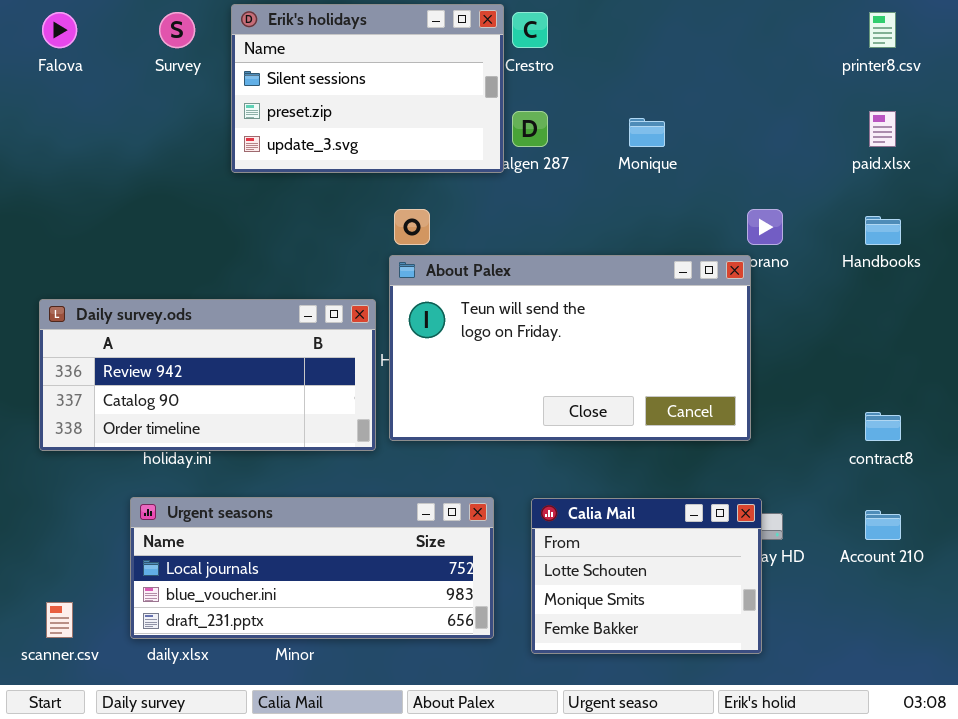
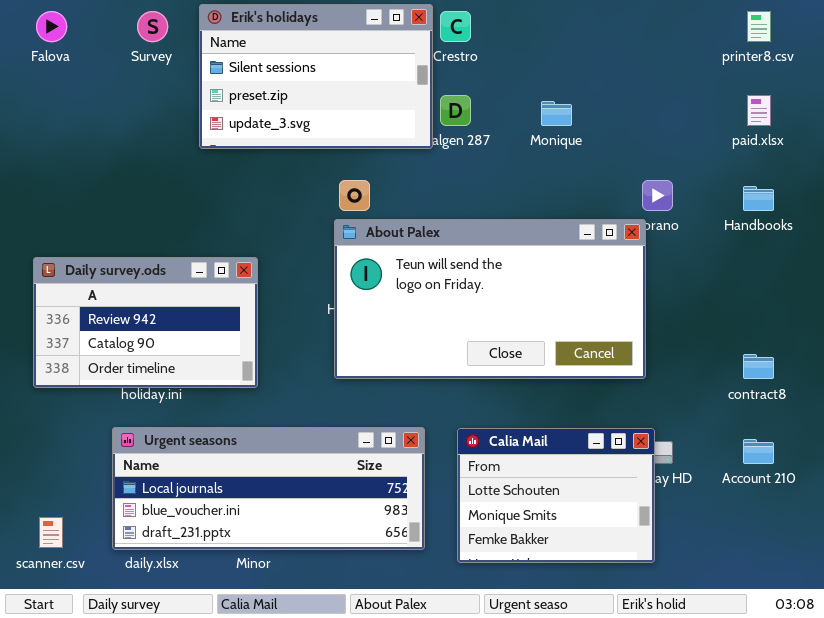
Daily survey.ods: [39,299,376,451] -> [33,257,258,388], resized

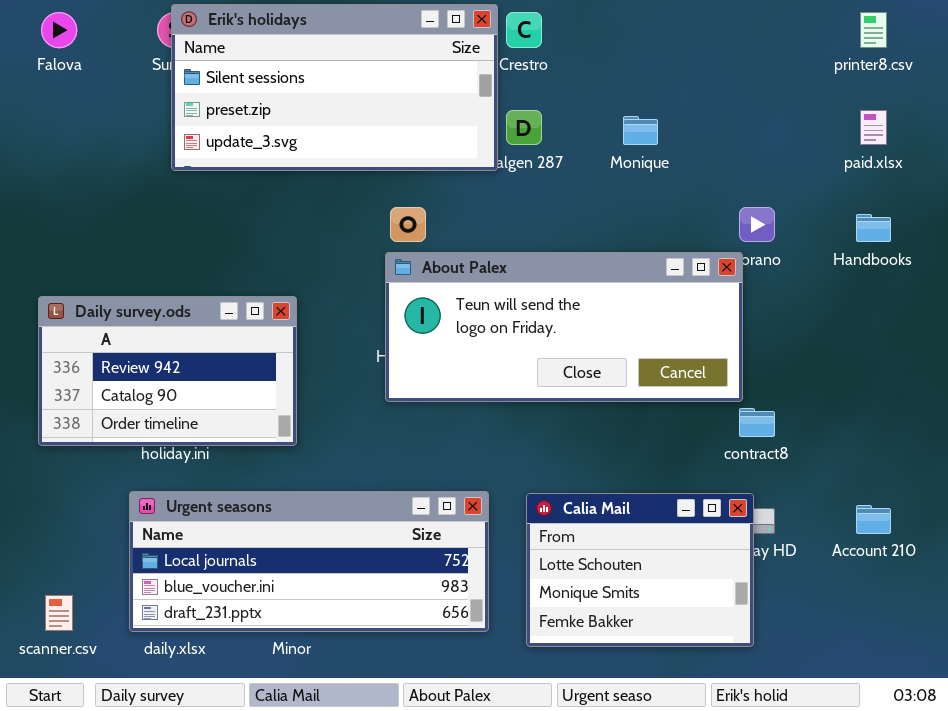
Erik's holidays: [199,4,433,149] -> [171,4,498,171], resized
About Palex: [334,219,646,379] -> [385,252,743,402], resized
contract8: [743,354,774,379] -> [739,408,775,437], moved

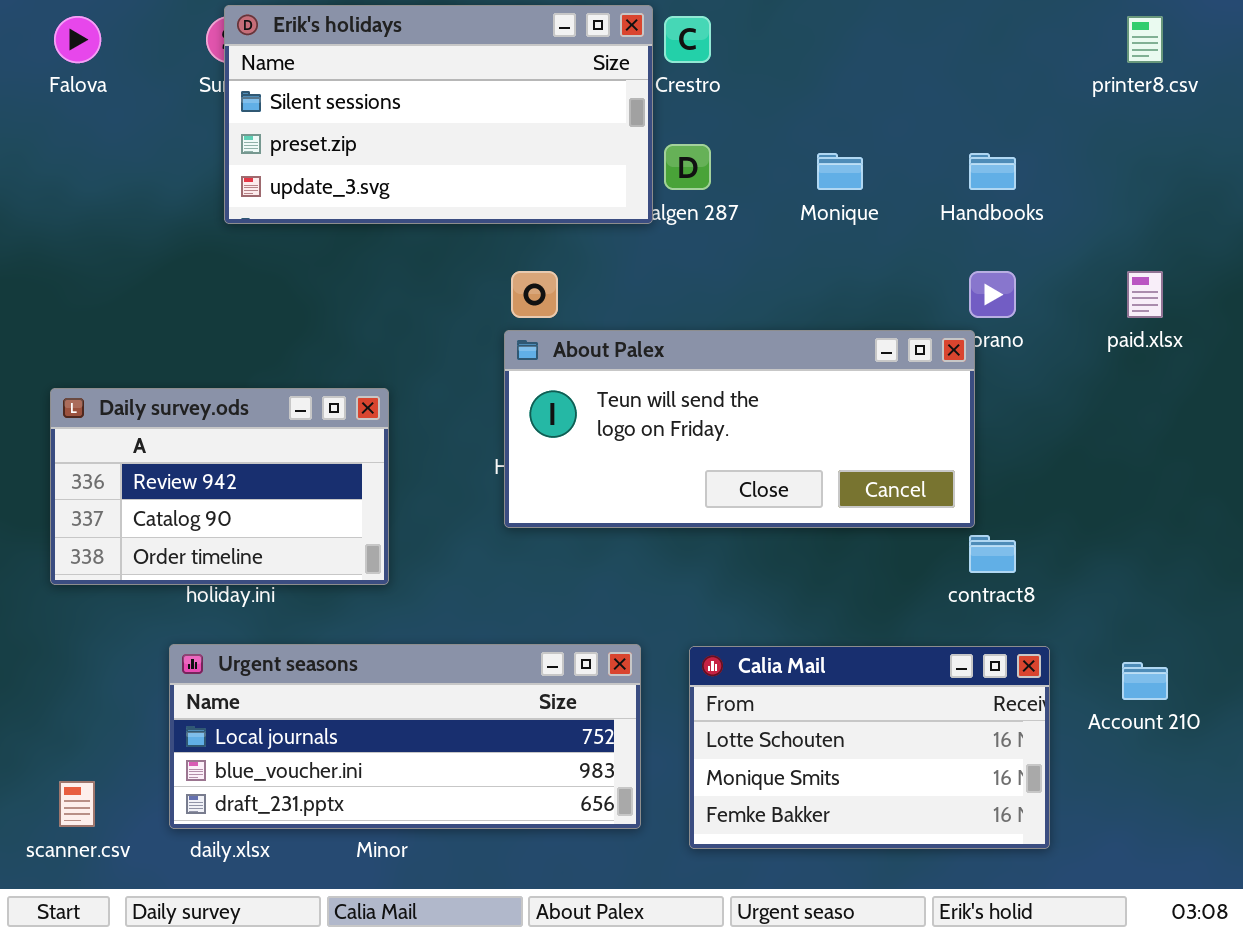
paid.xlsx: [860,110,887,145] -> [1127,271,1163,318], moved
Handbooks: [856,214,891,242] -> [969,153,1016,190], moved
Calia Mail: [526,493,754,647] -> [689,646,1050,849], resized

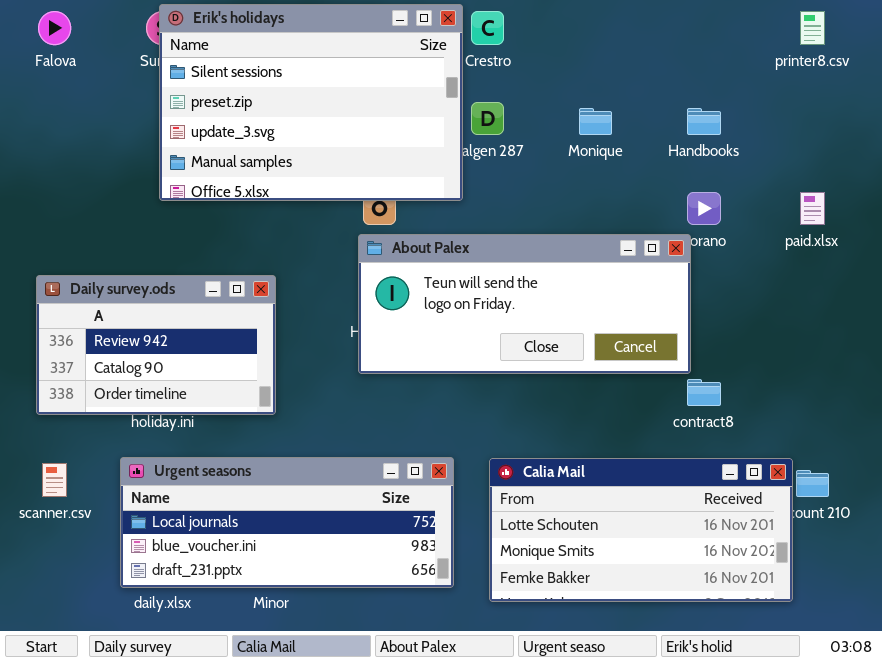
Erik's holidays: [224,5,653,224] -> [159,4,463,201], resized
Calia Mail: [689,646,1050,849] -> [489,458,793,602], resized
scanner.csv: [59,781,95,827] -> [42,463,67,497], moved

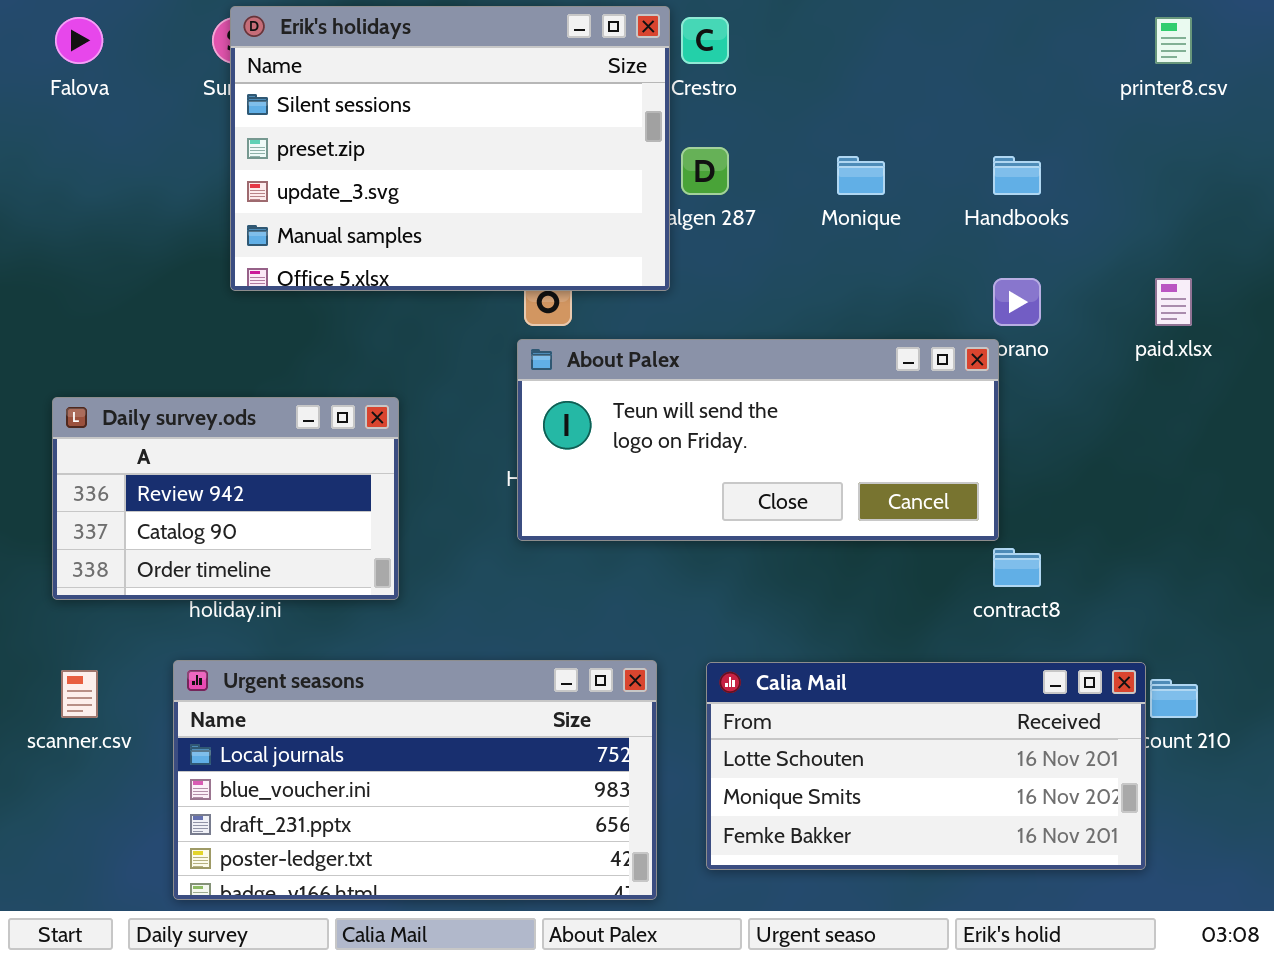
Urgent seasons: [120,457,454,588] -> [173,660,657,900], resized

